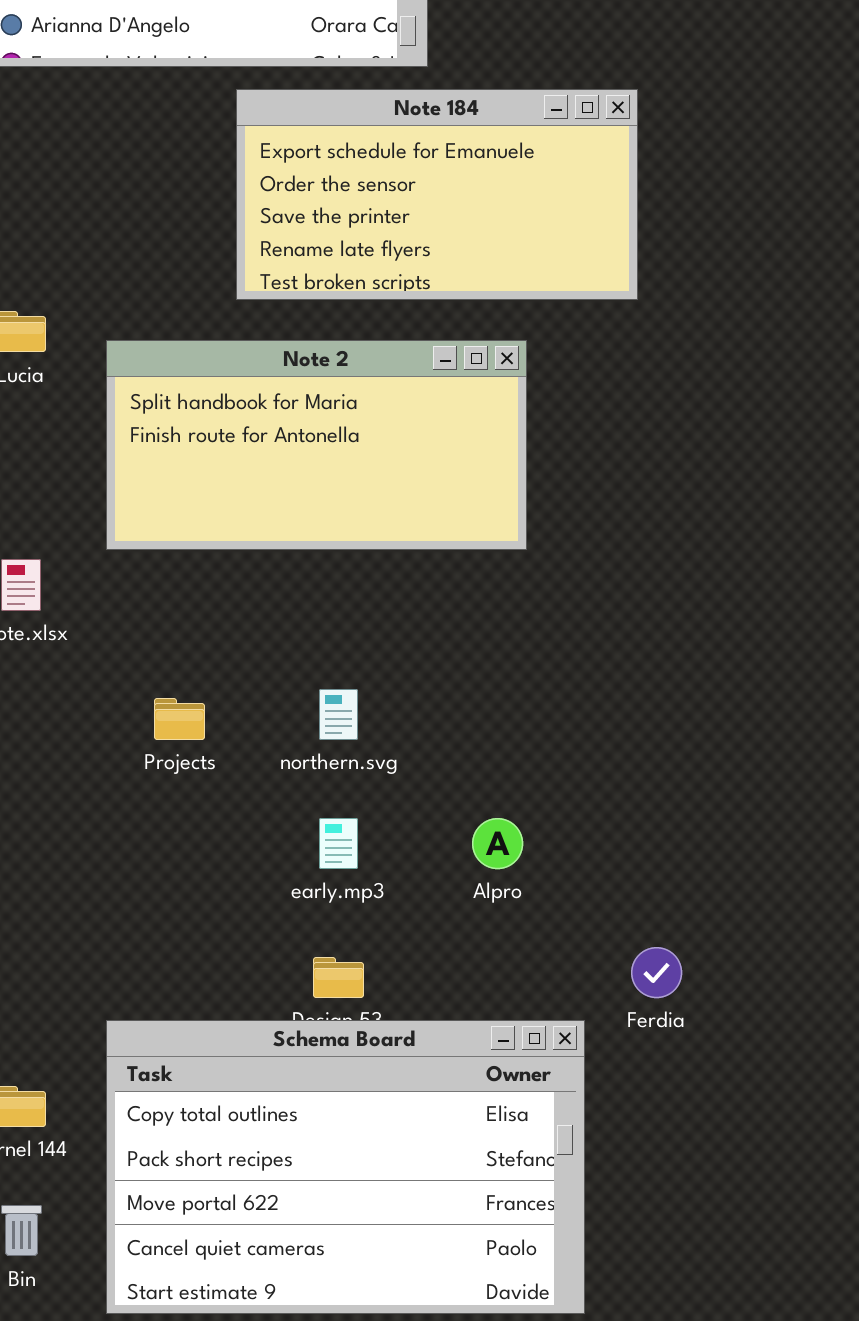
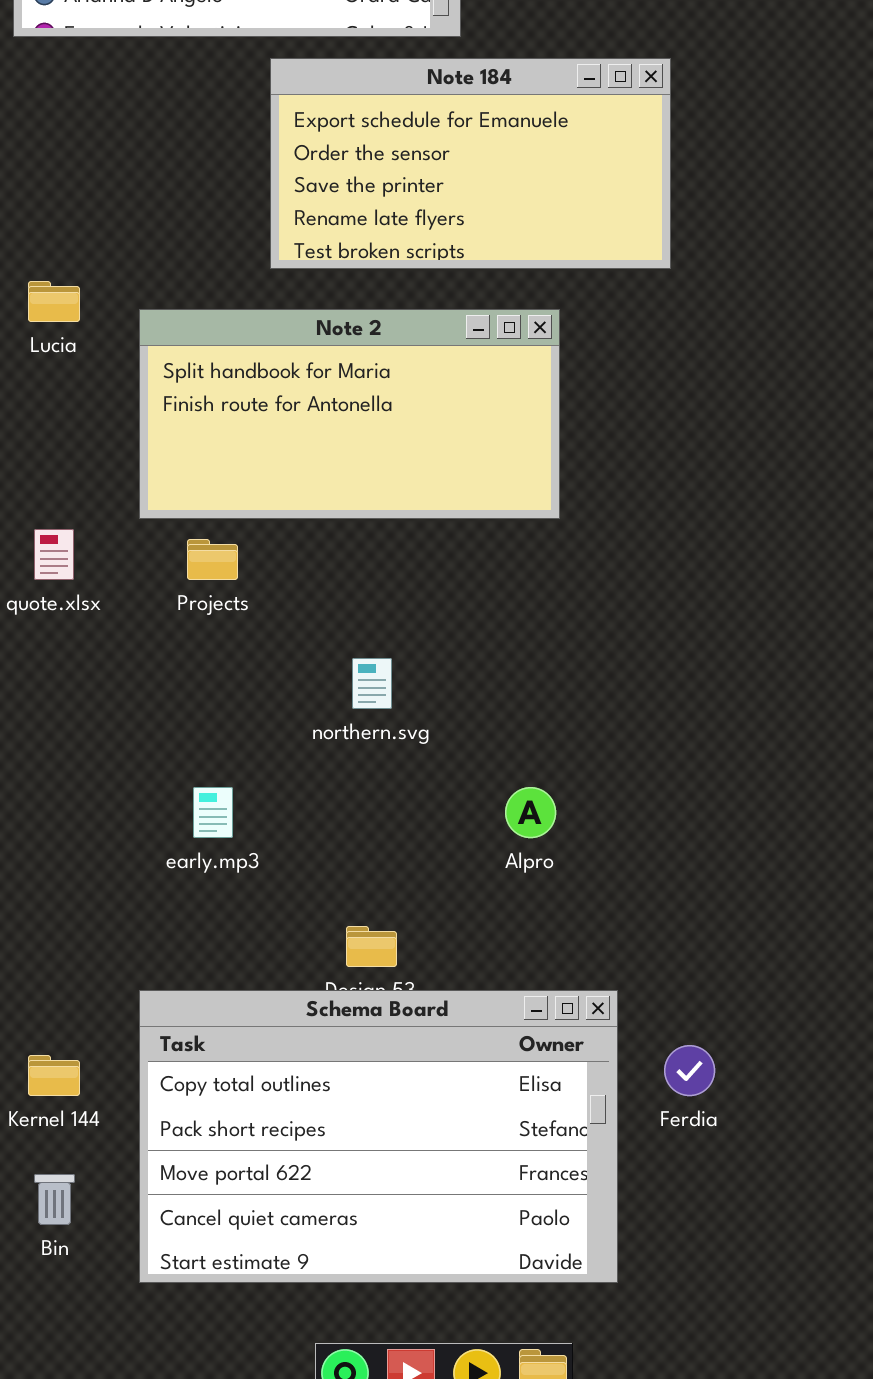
Projects: [154,698,205,740] -> [187,539,238,580], moved
early.mp3: [319,818,358,869] -> [193,787,233,838], moved
Ferdia: [631,947,682,998] -> [664,1045,715,1096], moved

